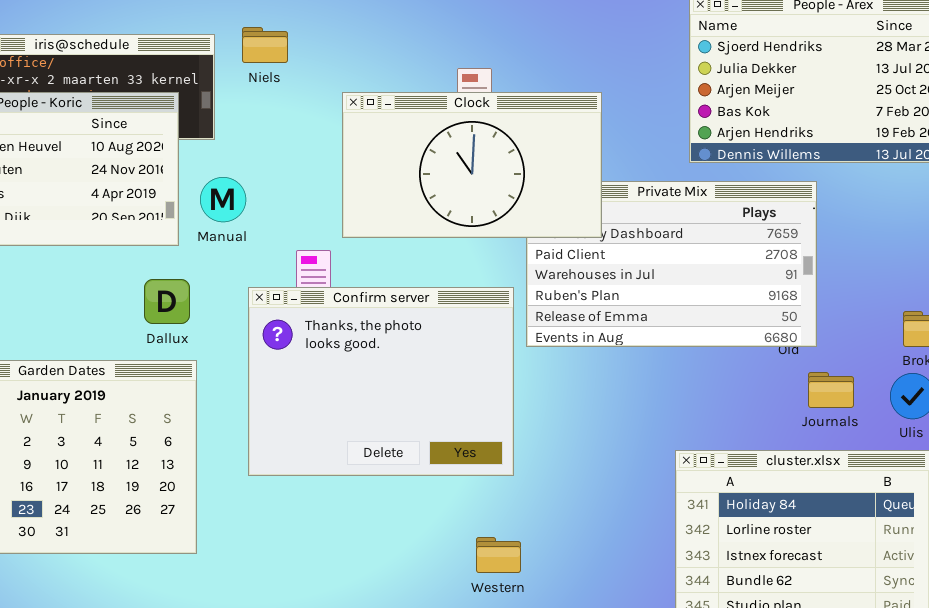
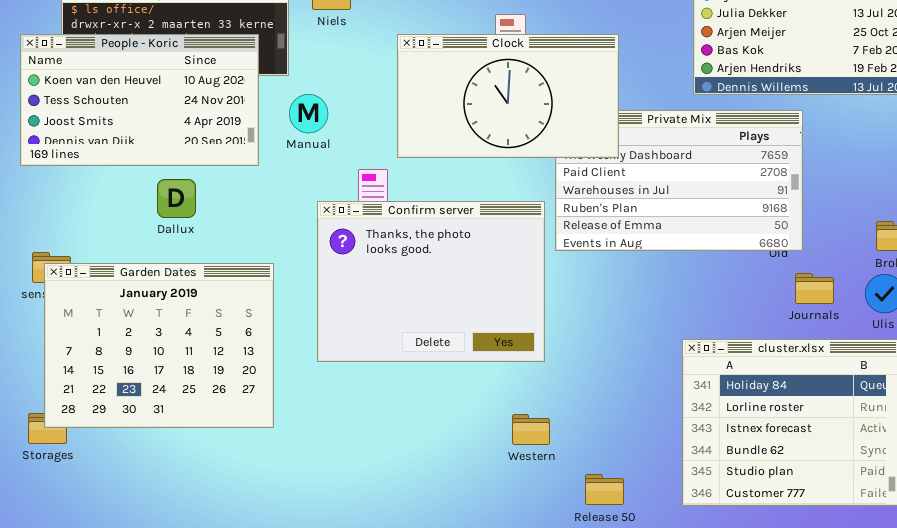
Manual: [200,177,246,222] -> [289,94,328,133], moved
Dallux: [144,279,190,324] -> [157,179,196,218], moved

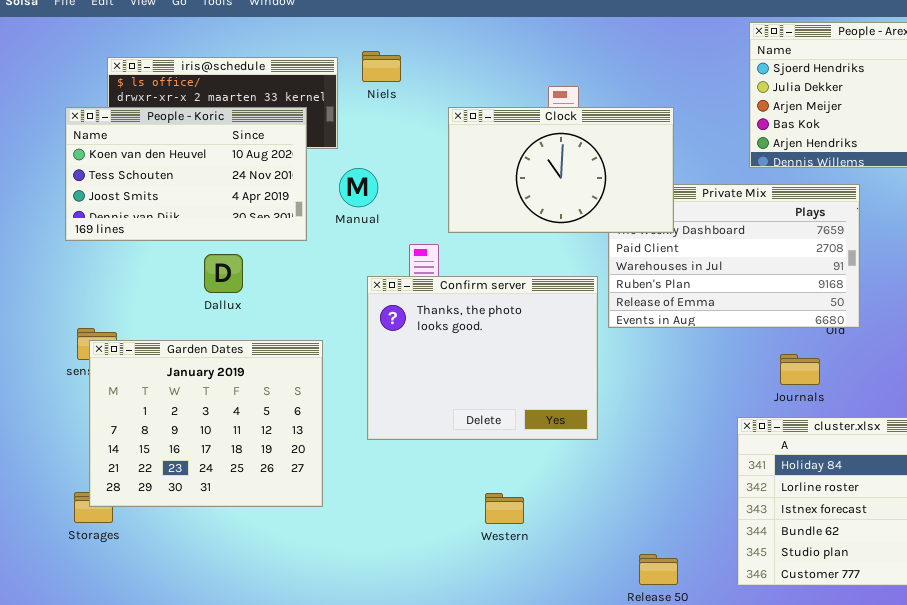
Journals: [795,273,834,304] -> [780,354,820,385], moved
Western: [512,414,550,445] -> [485,493,524,524], moved

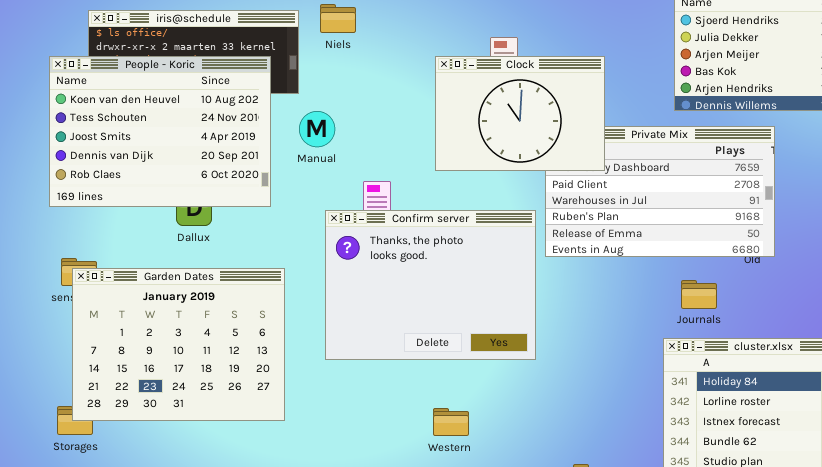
People - Koric: [65,107,307,241] -> [49,56,271,207], resized
Clock: [448,107,674,233] -> [435,56,605,171], resized
Journals: [780,354,820,385] -> [681,280,717,309], moved

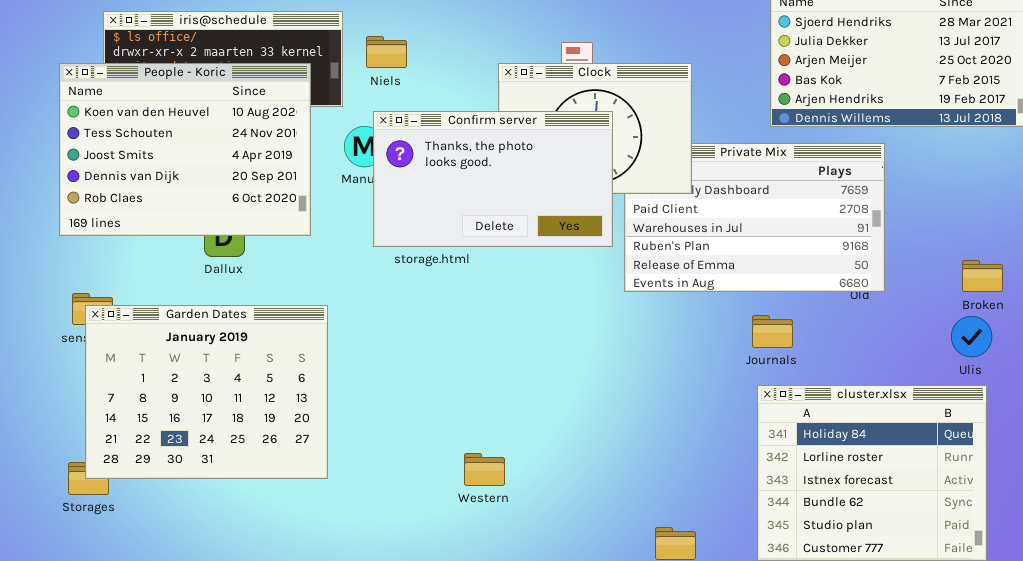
Niels: [320,4,356,33] -> [366,36,407,68], moved
Confirm server: [325,210,536,360] -> [373,111,613,247], moved, resized
Journals: [681,280,717,309] -> [752,315,793,348], moved
Western: [433,408,469,436] -> [464,453,505,486], moved

